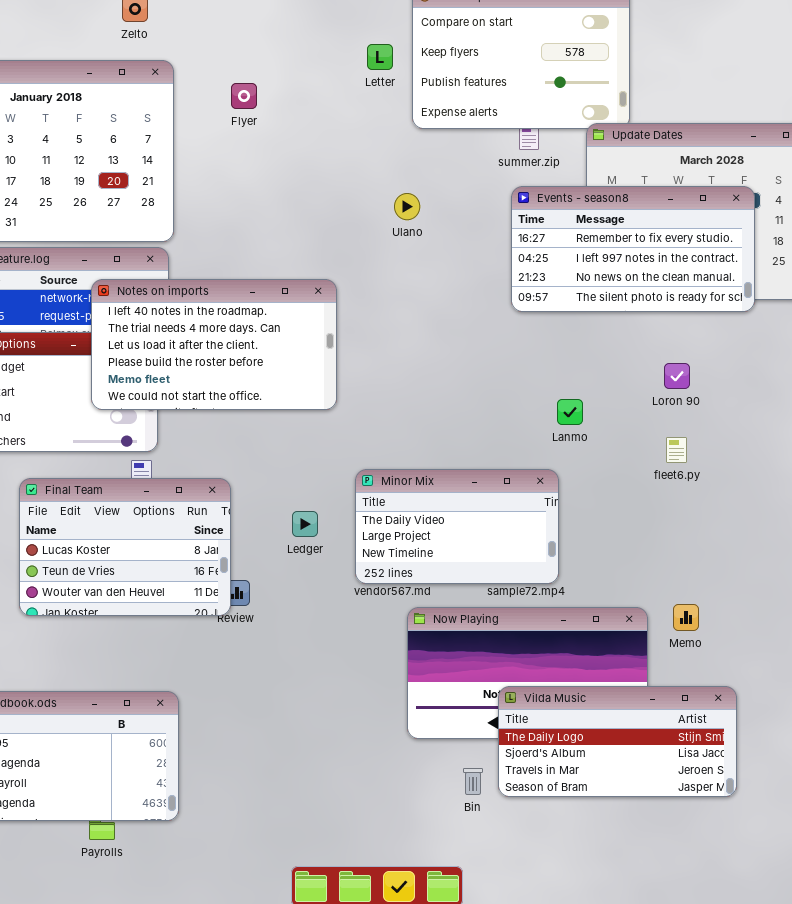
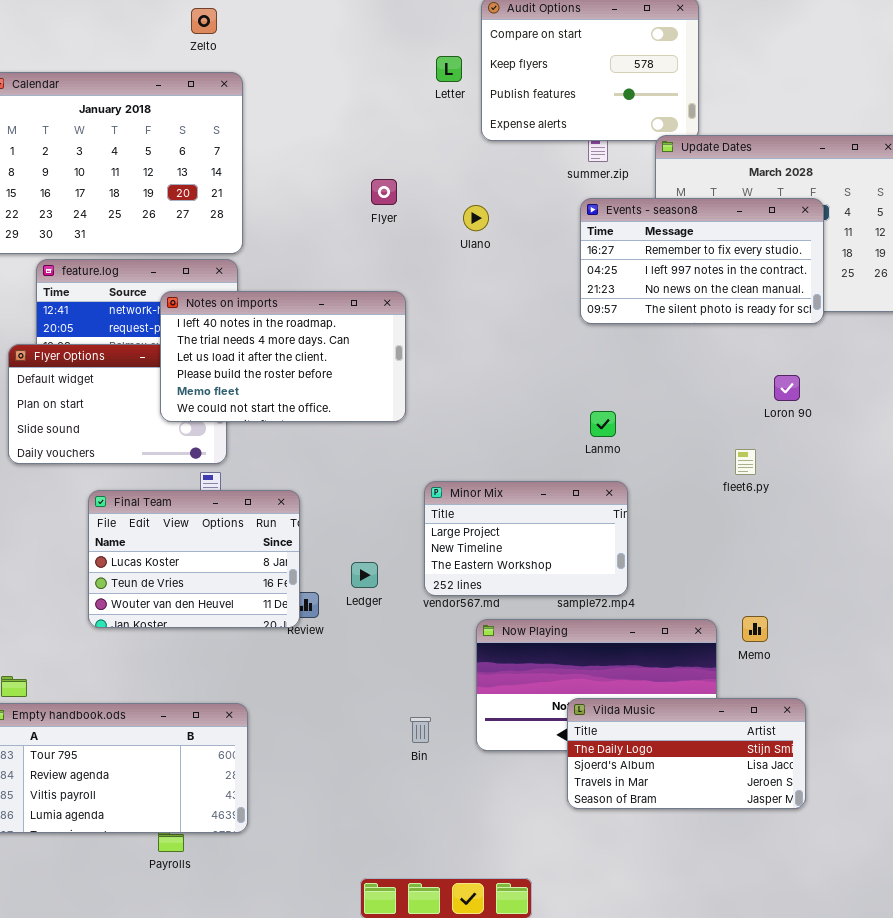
Flyer: [231,83,257,109] -> [371,179,397,205], moved
Loron 90: [664,363,690,389] -> [774,375,800,401], moved
Lanmo: [557,399,583,425] -> [590,411,616,437], moved
Minor Mix: [355,469,559,584] -> [424,481,628,596], scrolled down 1 row
Ledger: [292,511,318,537] -> [351,562,378,588], moved
Bin: [463,768,483,795] -> [410,717,431,743], moved

